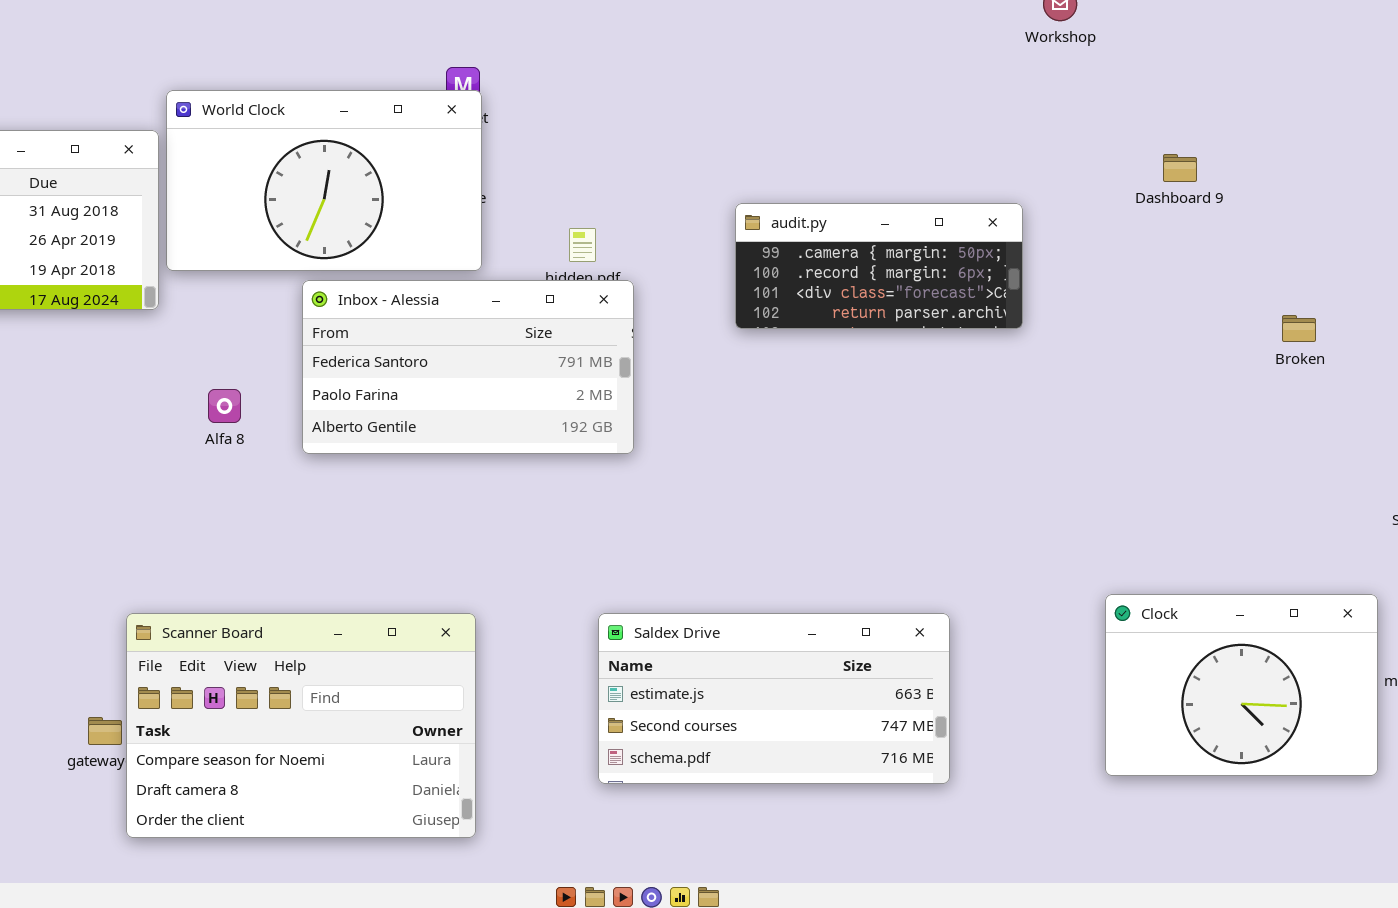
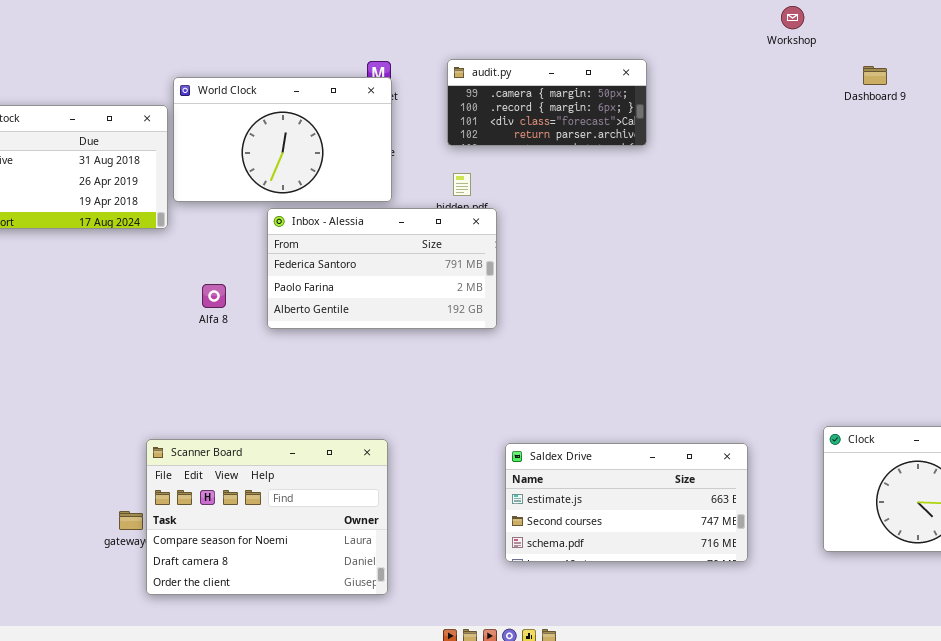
Dashboard 9: [1163,154,1197,182] -> [863,66,887,85], moved
audit.py: [735,203,1023,329] -> [447,59,647,146], moved
Saldex Drive: [598,613,950,784] -> [505,443,748,562], moved

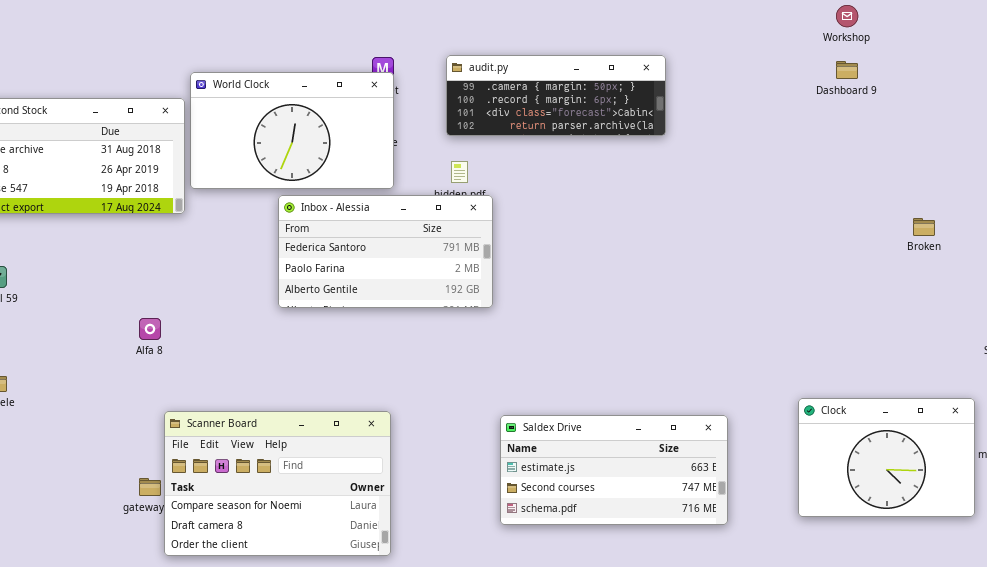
Workshop: [781,6,804,29] -> [836,5,858,27], moved
audit.py: [447,59,647,146] -> [446,55,666,136], resized
Alfa 8: [202,284,226,308] -> [139,318,161,340], moved

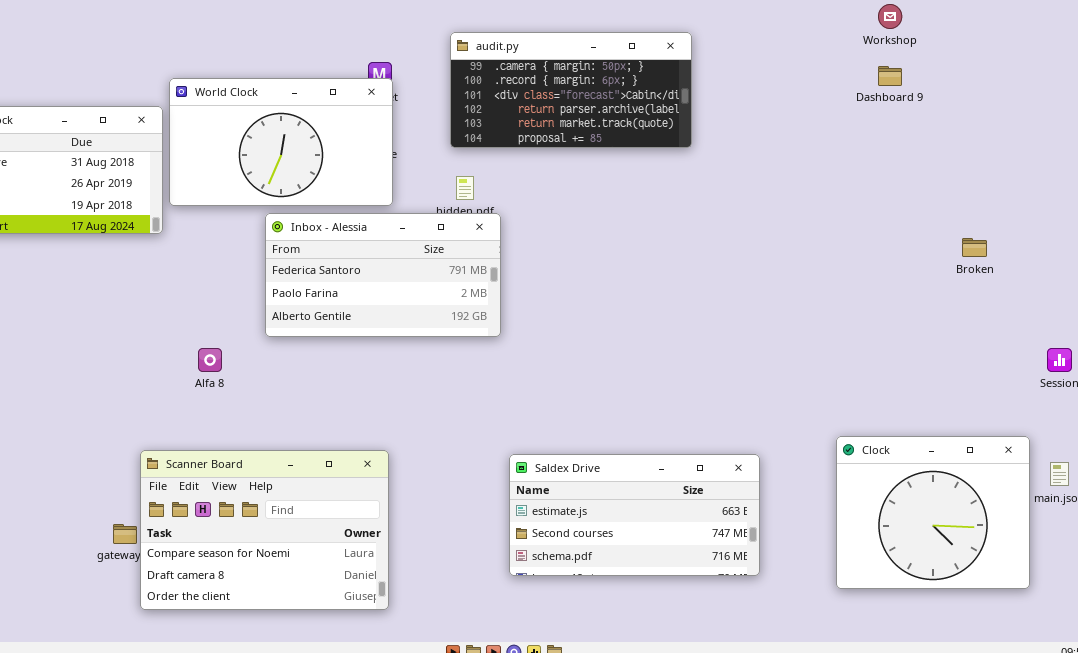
audit.py: [446,55,666,136] -> [450,32,692,148], resized
Alfa 8: [139,318,161,340] -> [198,348,222,372], moved
Clock: [798,398,975,517] -> [836,436,1030,589], resized

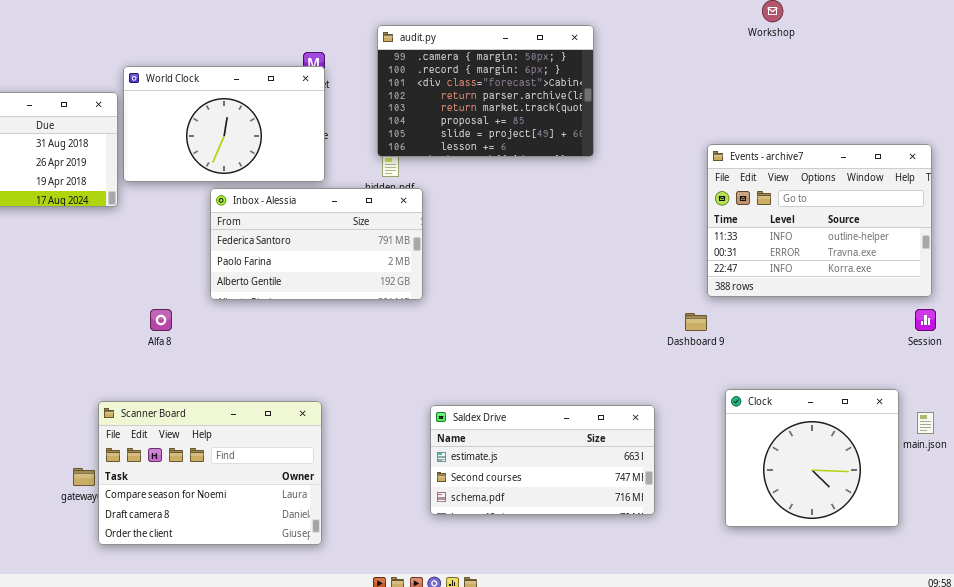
audit.py: [450,32,692,148] -> [377,25,594,157], resized
Dashboard 9: [878,66,902,86] -> [685,313,707,331], moved
Events - archive7: none -> [707,144,932,297], opened

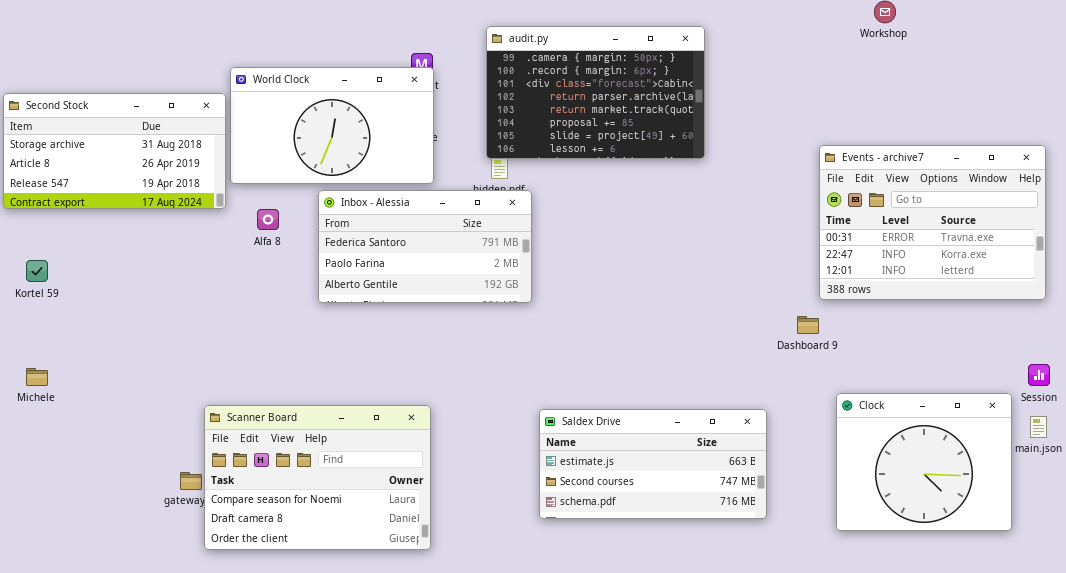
Events - archive7: [707,144,932,297] -> [819,145,1046,300], scrolled down 1 row
Alfa 8: [150,309,172,331] -> [257,209,279,230], moved
Session: [915,309,936,331] -> [1028,364,1050,386], moved

